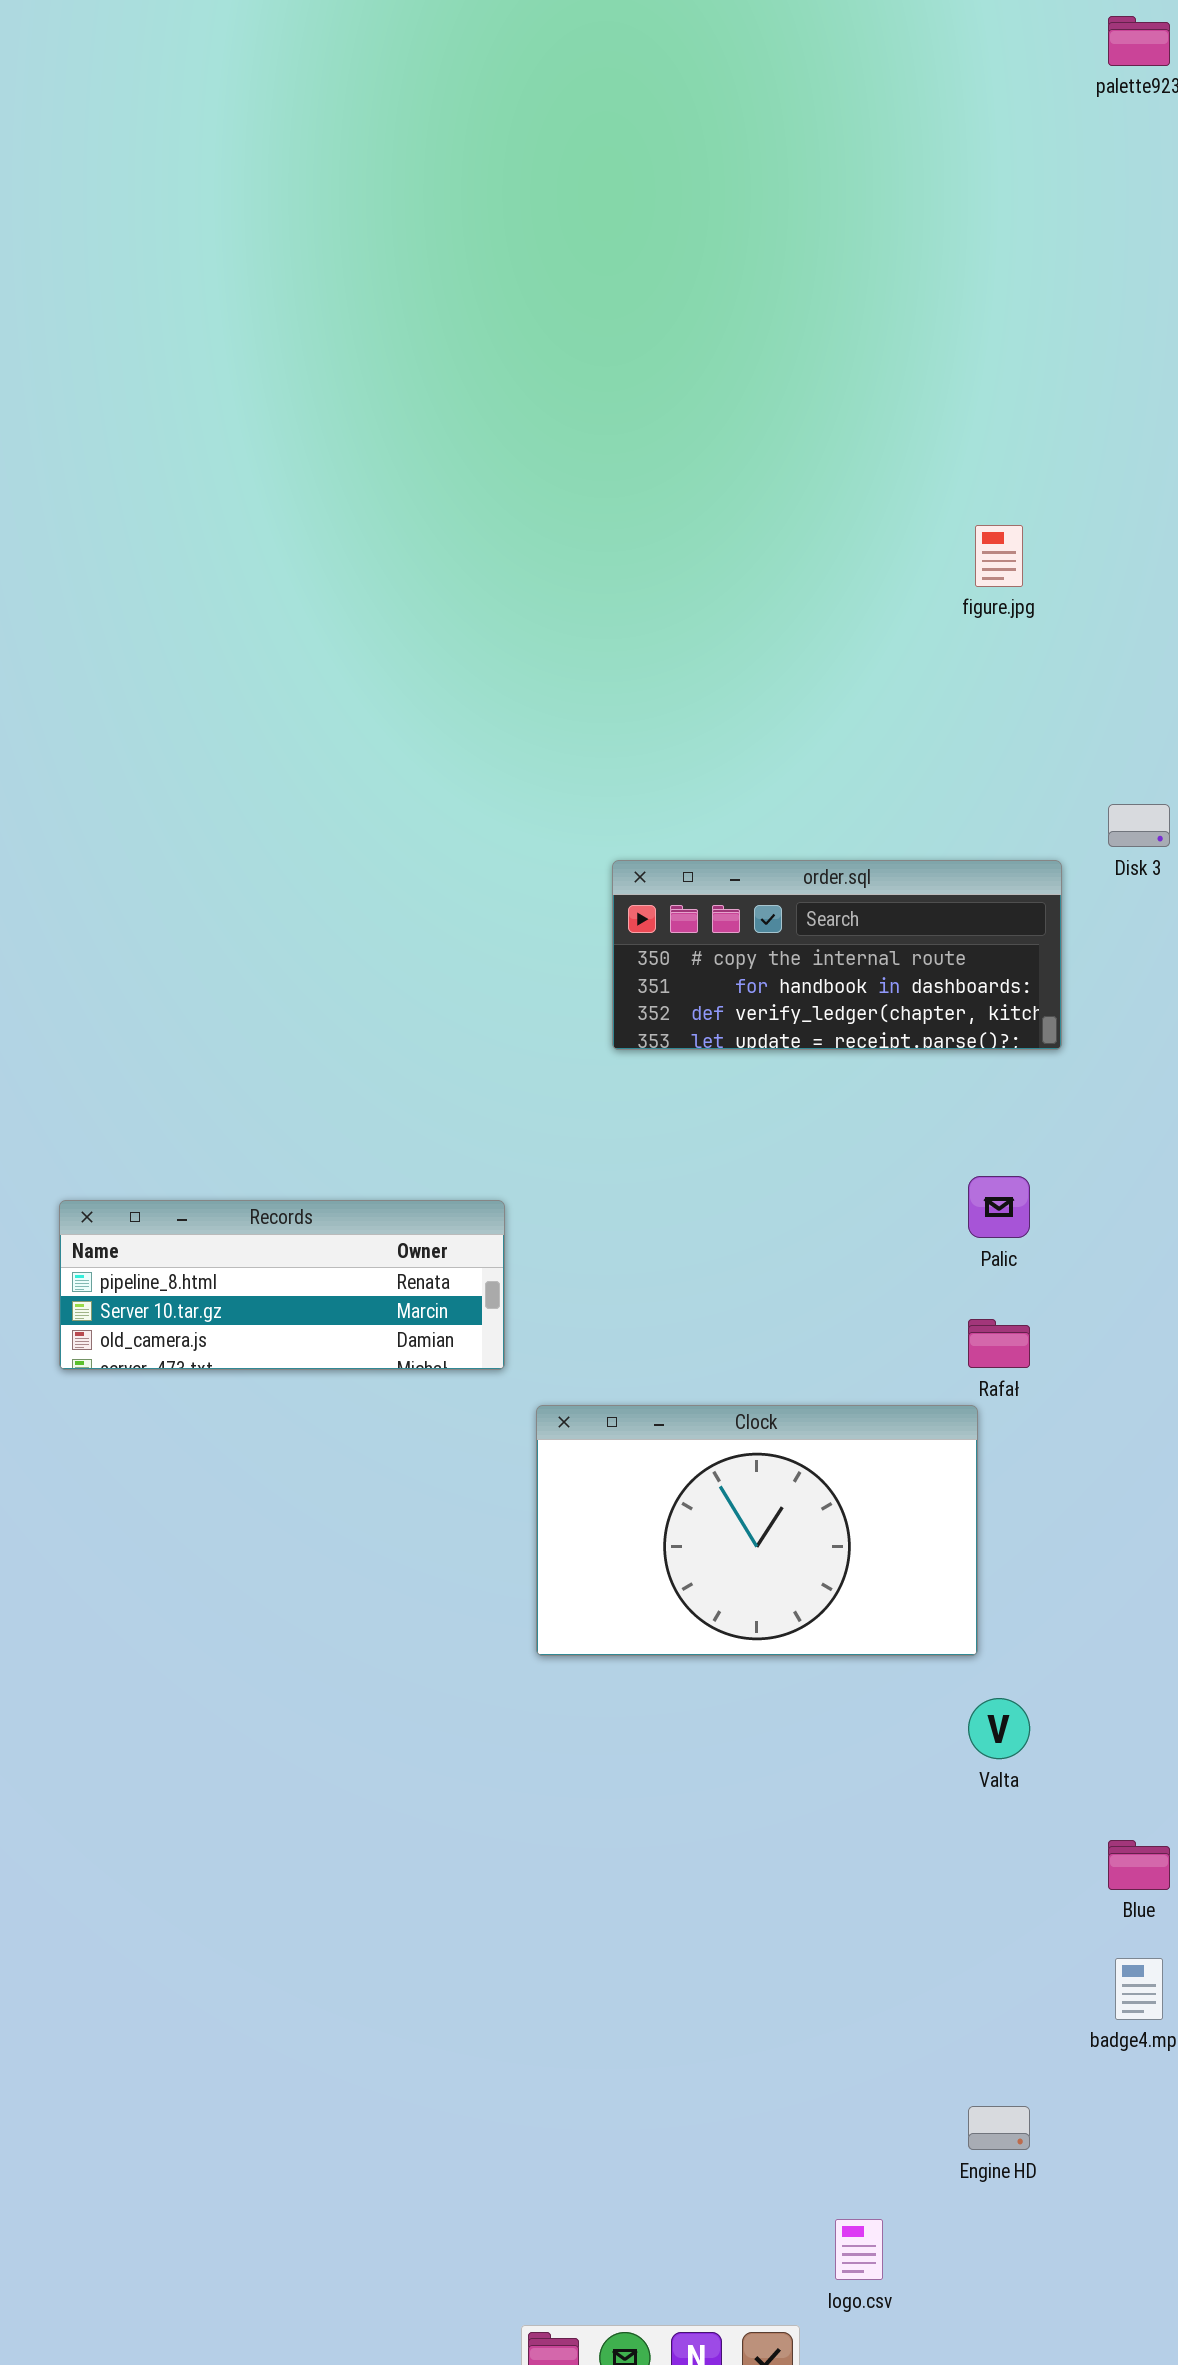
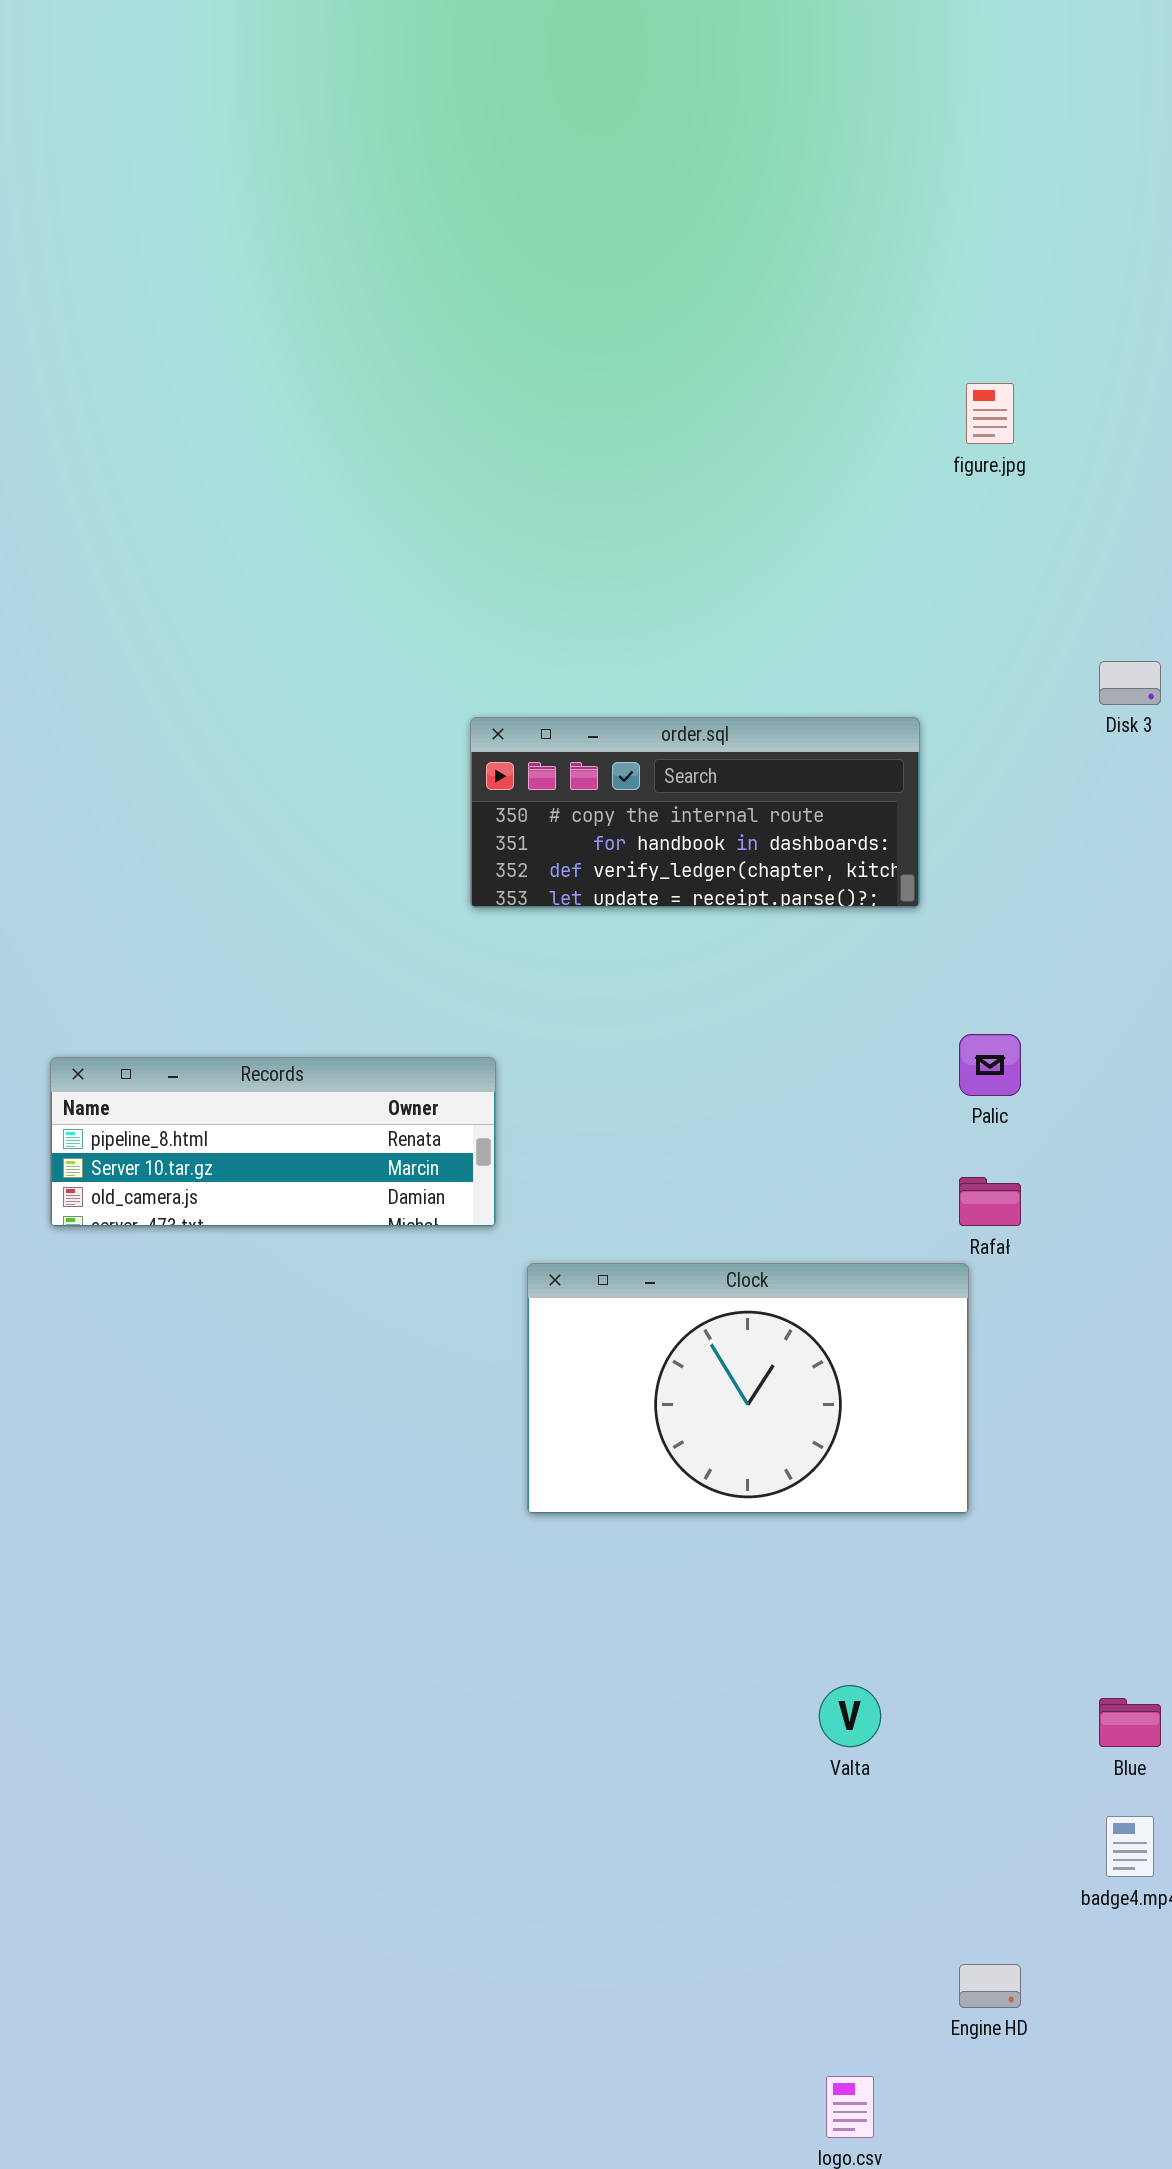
order.sql: [612,860,1062,1050] -> [470,717,920,908], moved
Valta: [968,1698,1030,1759] -> [819,1685,881,1747], moved

